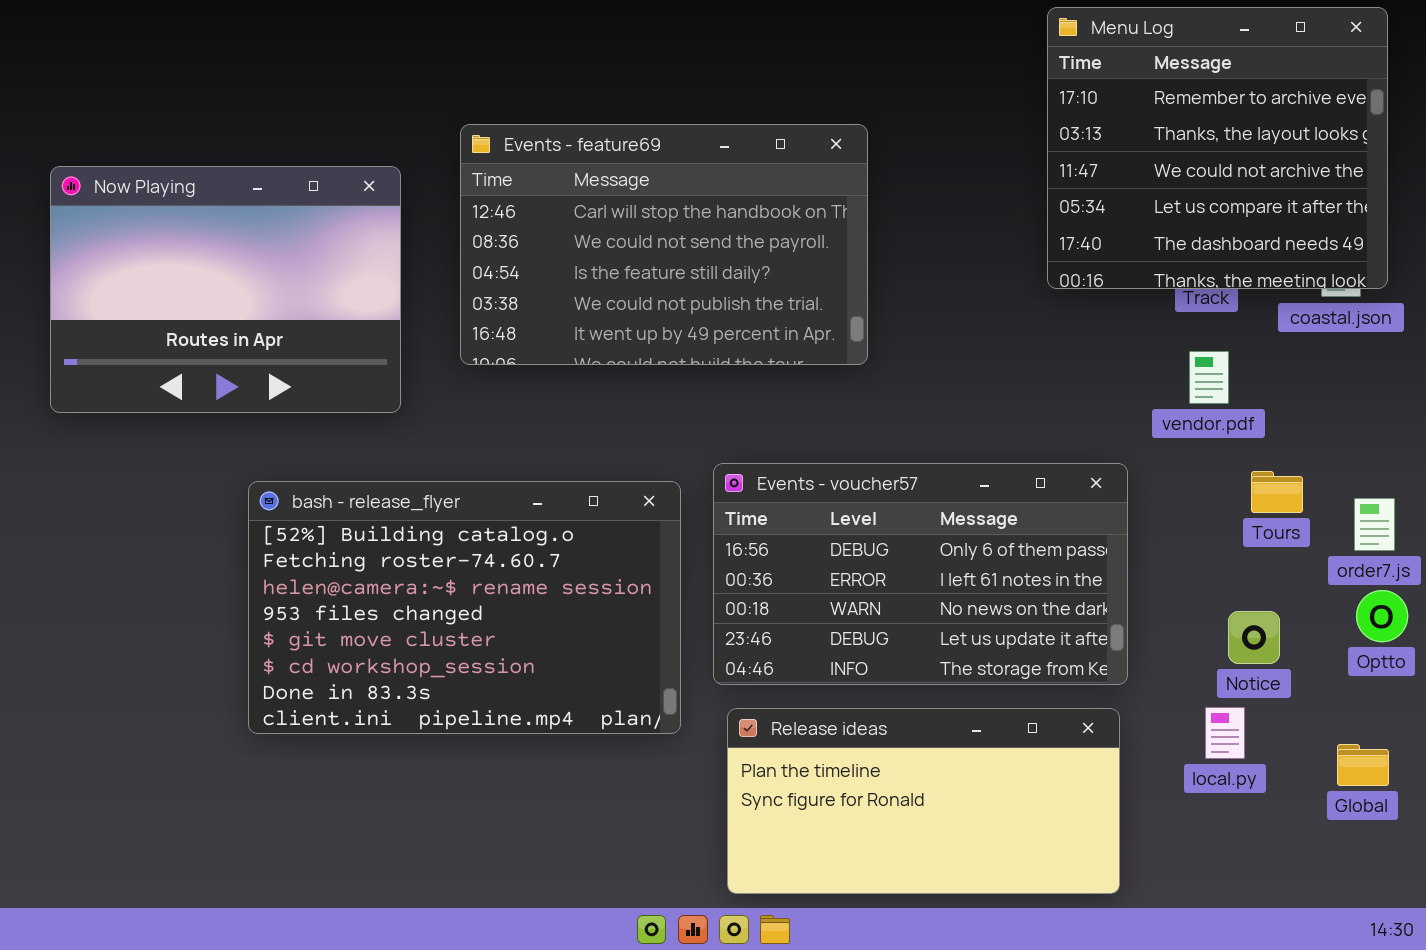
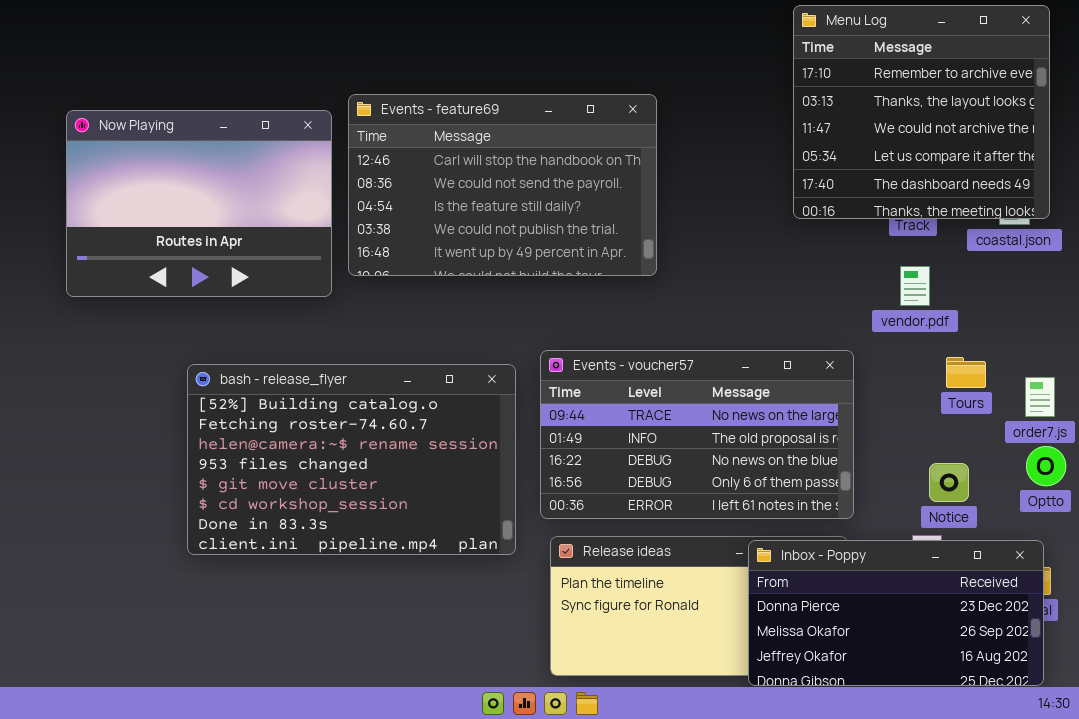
Now Playing: [50,166,401,413] -> [66,110,332,297], moved
Events - voucher57: [713,463,1128,685] -> [540,350,854,519], scrolled up 3 rows
Inbox - Poppy: none -> [748,540,1044,686], opened

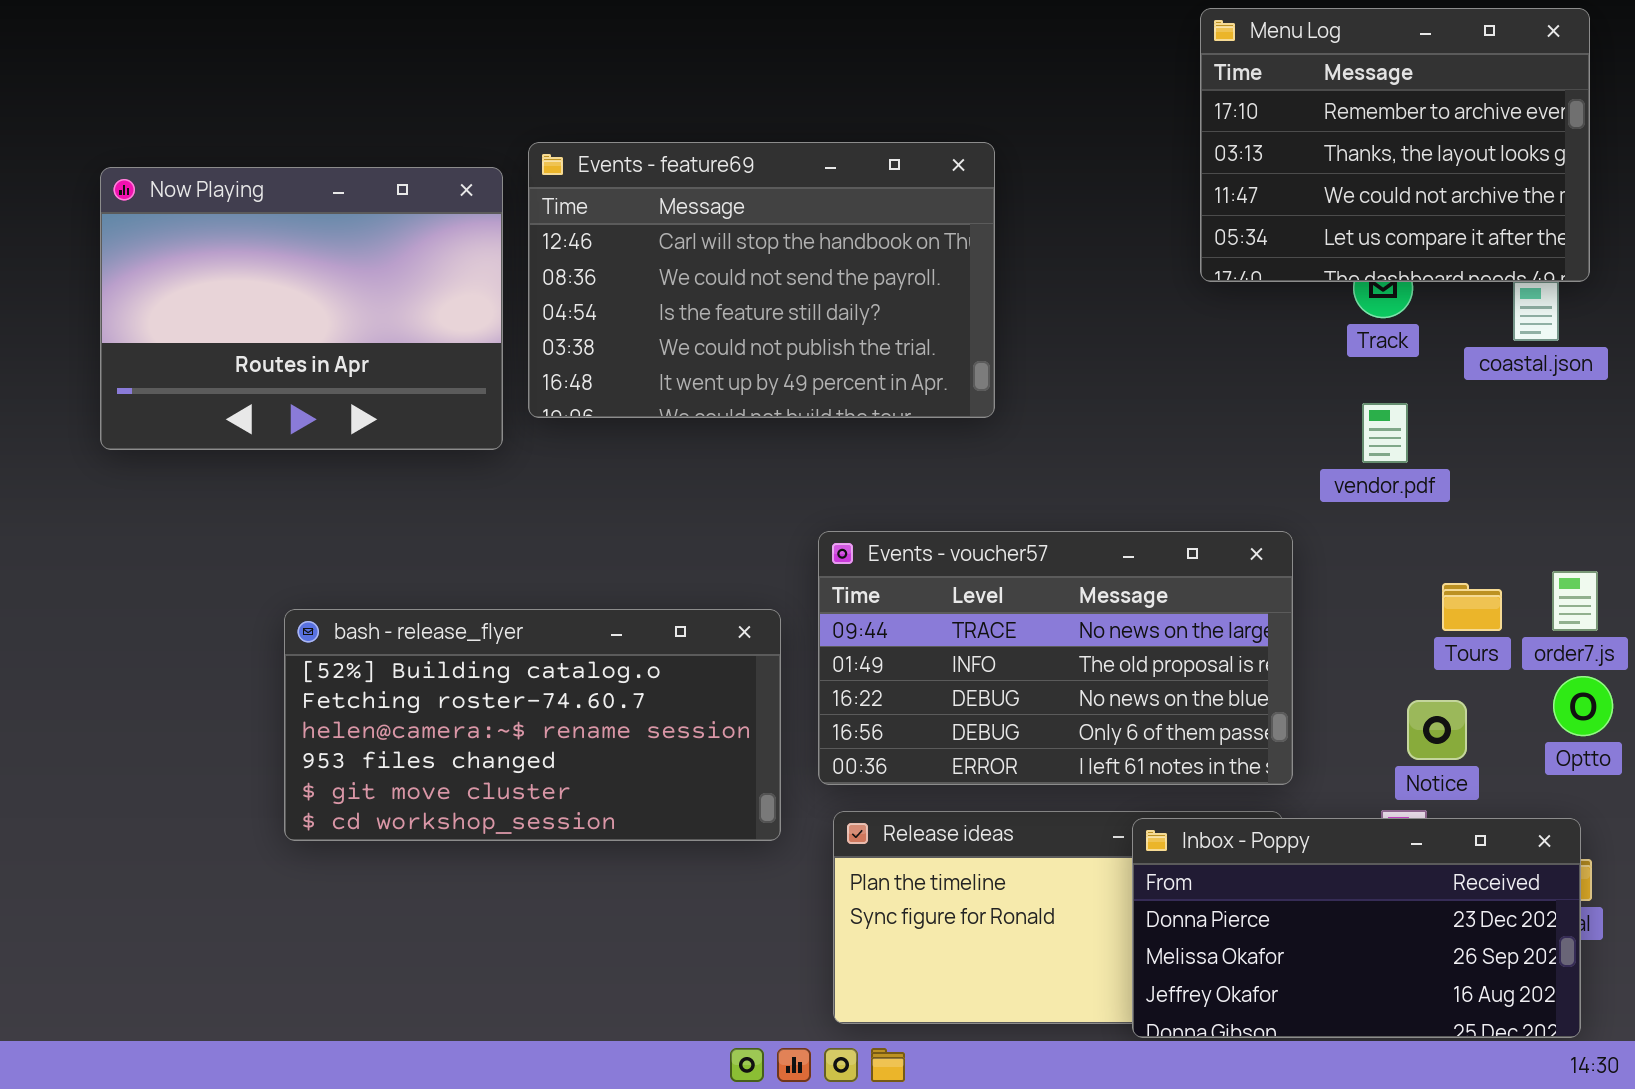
Menu Log: [793,5,1050,219] -> [1200,8,1590,282], resized
Tours: [946,357,986,388] -> [1442,583,1502,631], moved
bash - release_flyer: [187,364,516,555] -> [284,609,781,841], resized

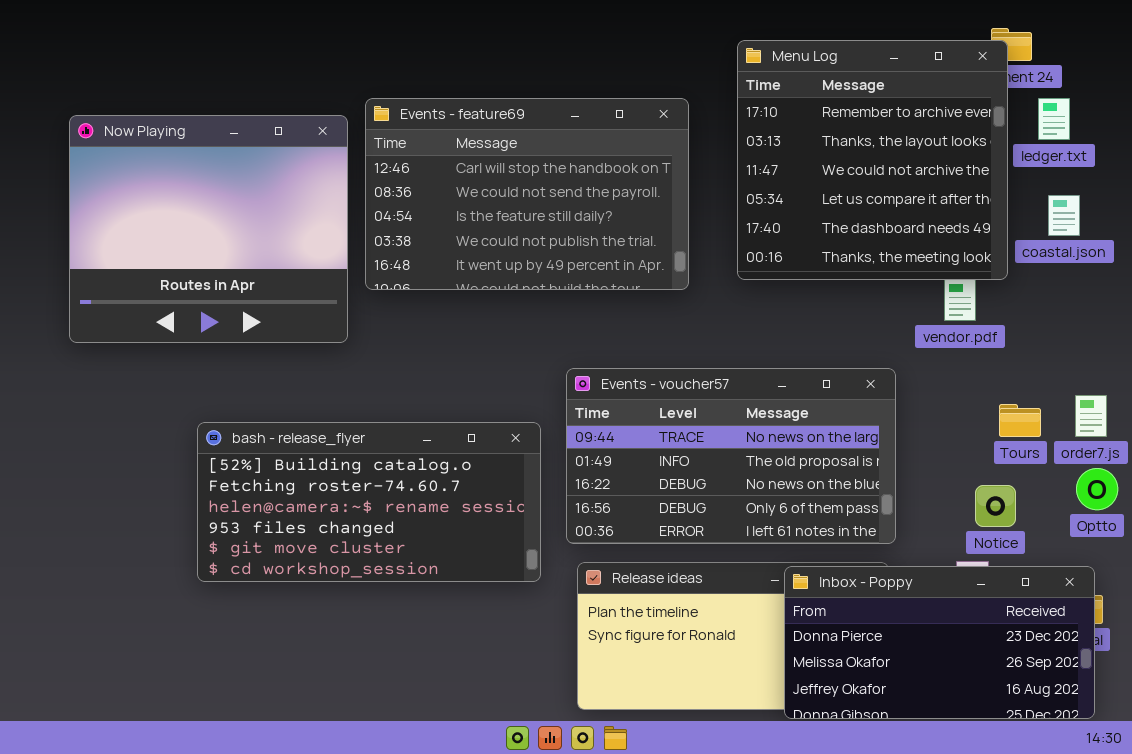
Menu Log: [1200,8,1590,282] -> [737,40,1008,280], moved, resized
Now Playing: [100,167,503,450] -> [69,115,348,343], resized

